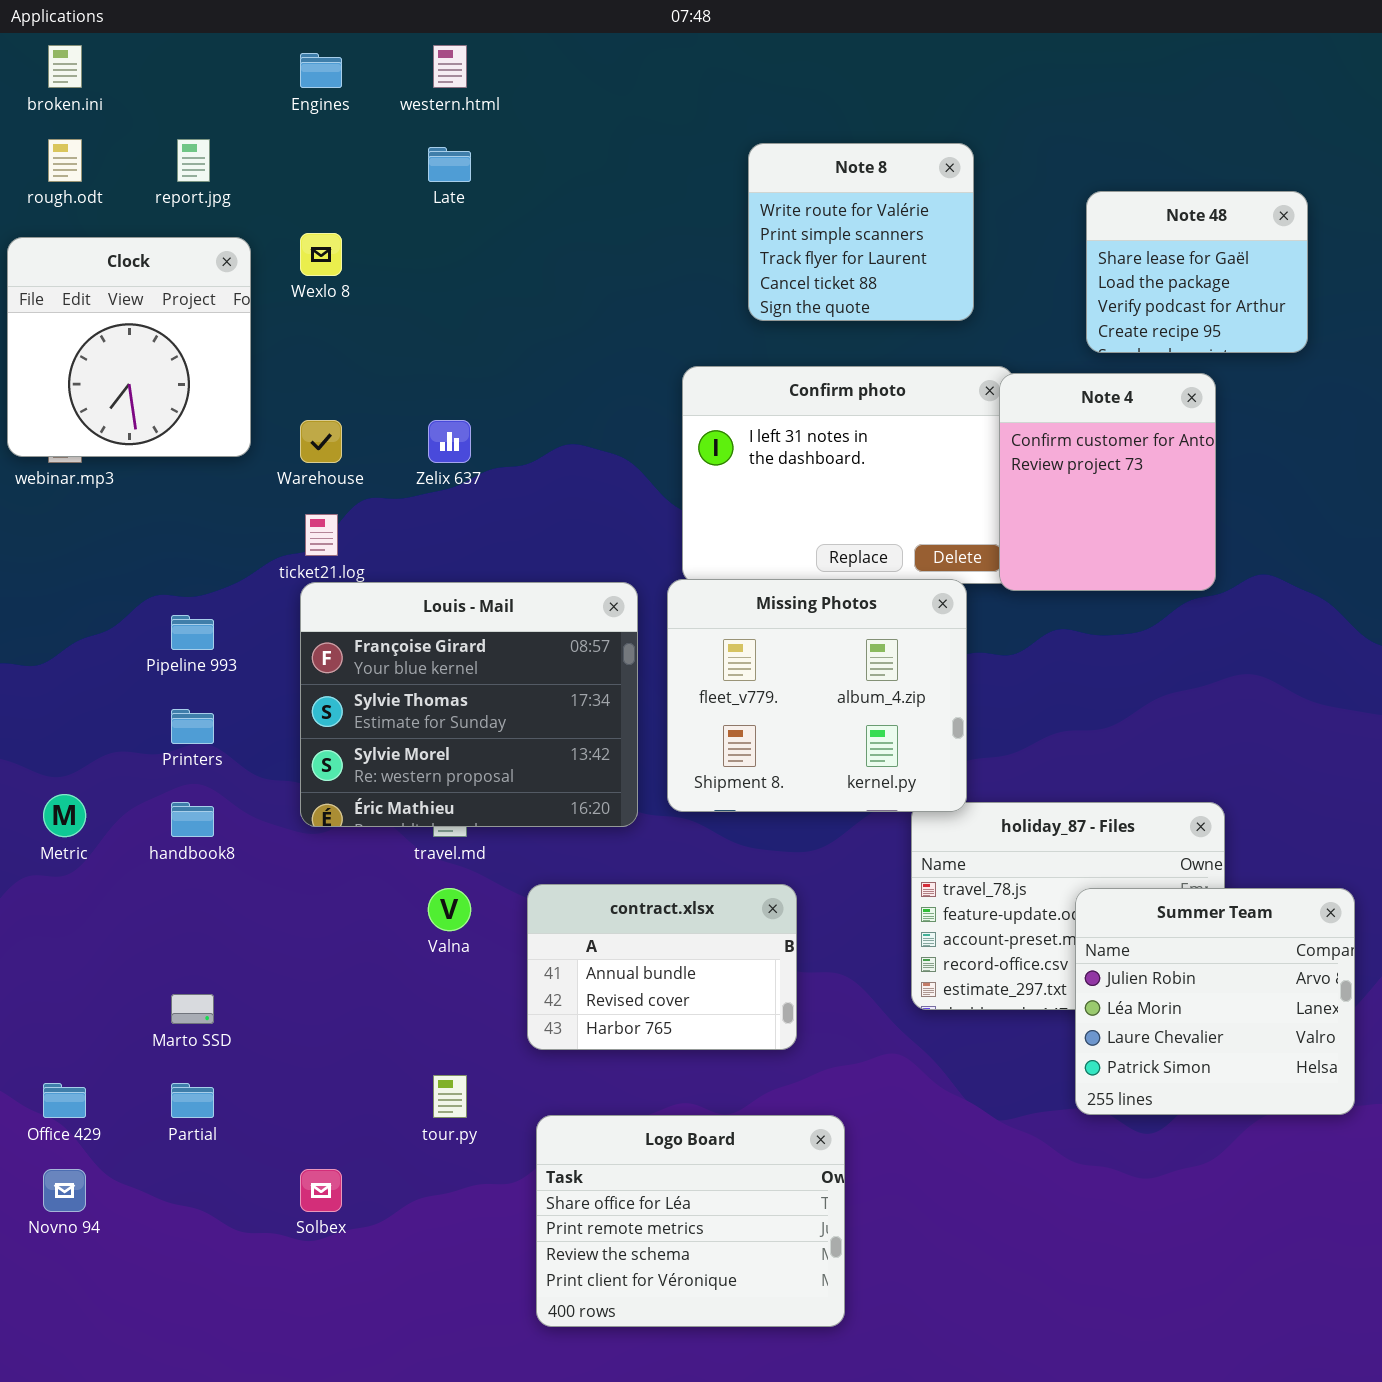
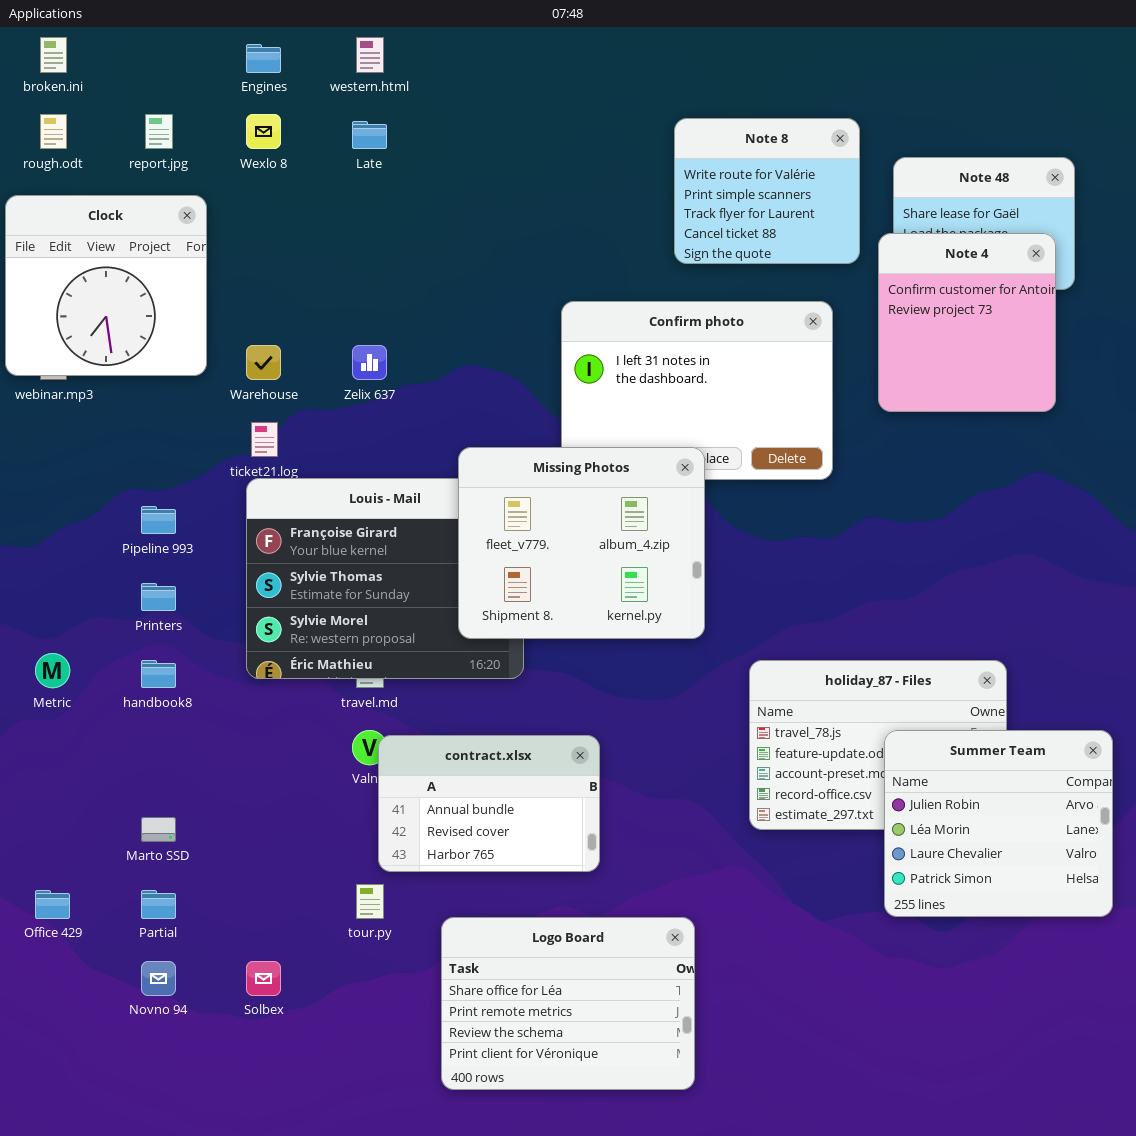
Note 8: [748,143,974,321] -> [674,118,860,264], moved
Wexlo 8: [300,233,342,276] -> [246,114,281,149], moved
Note 4: [999,373,1216,591] -> [878,233,1056,412], moved
Missing Photos: [667,579,967,812] -> [458,447,705,639], moved
contract.xlsx: [527,884,797,1050] -> [378,735,600,872], moved
Novno 94: [43,1169,86,1212] -> [141,961,176,996], moved

